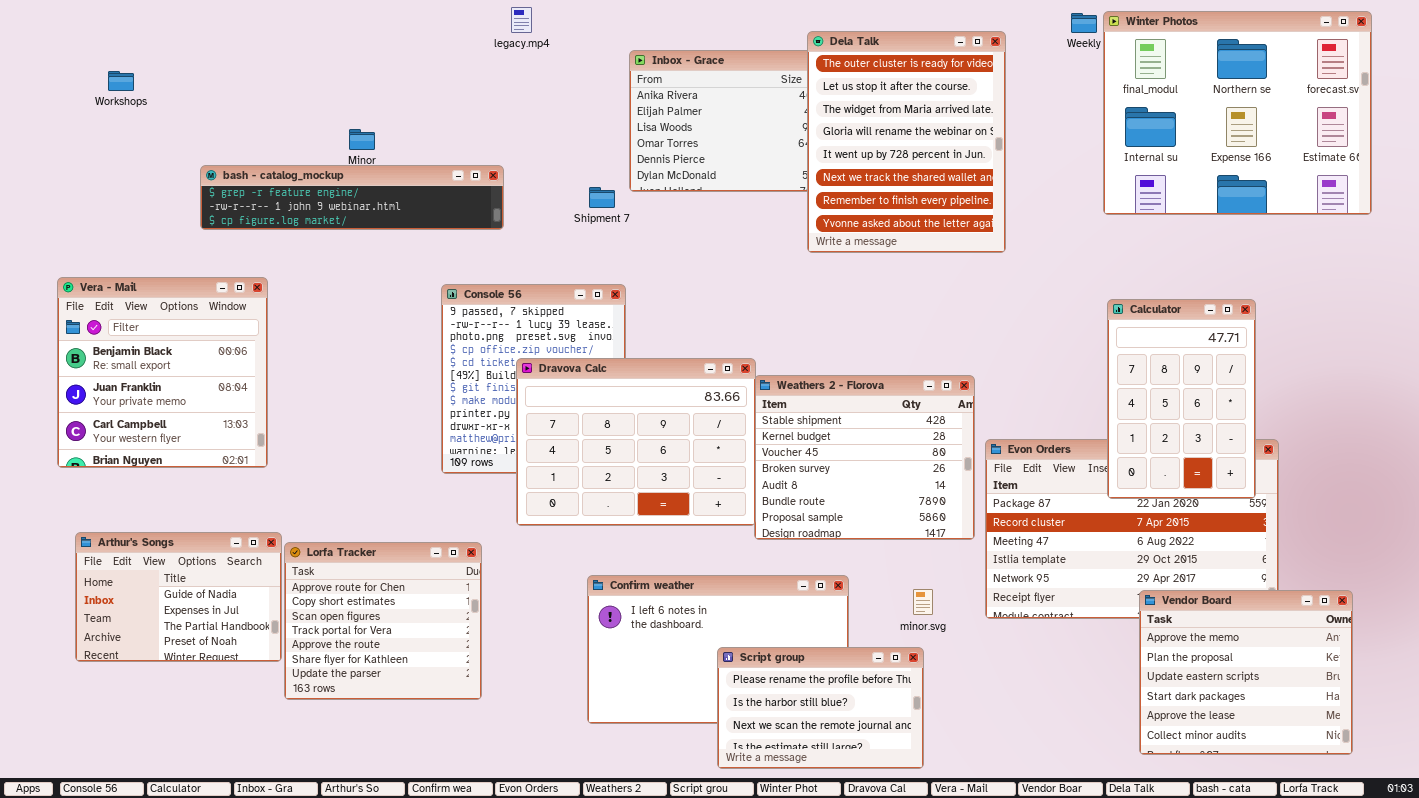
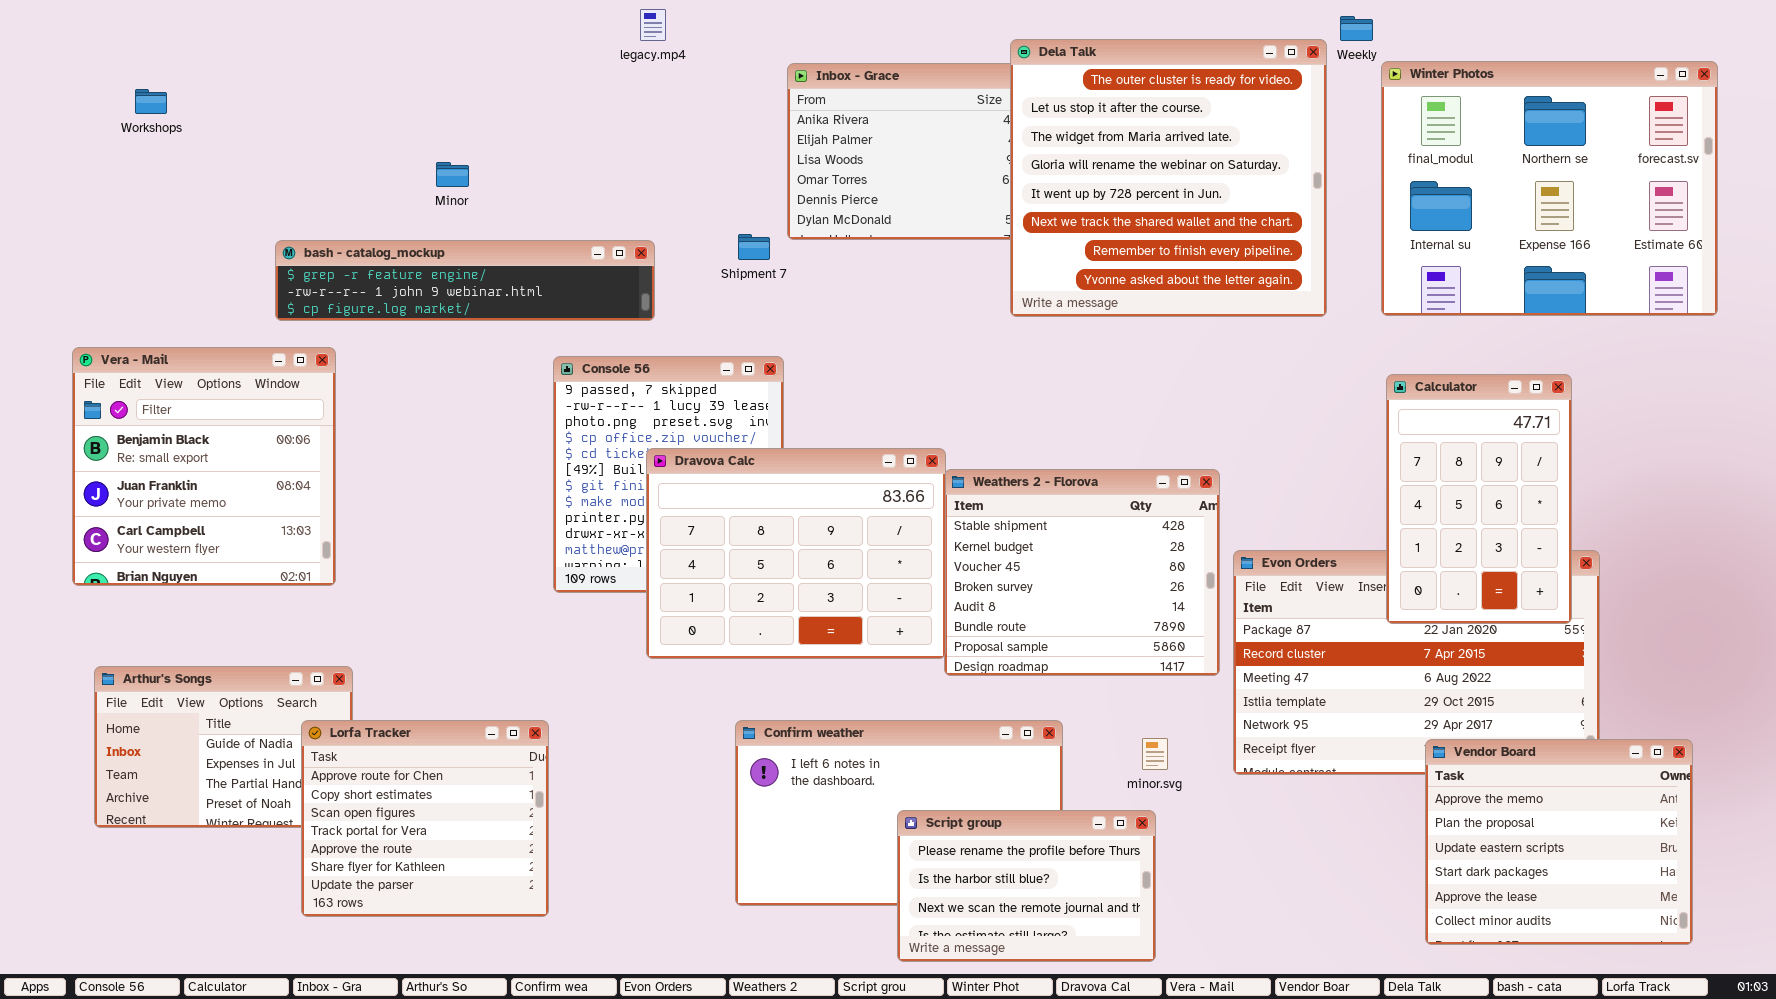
Winter Photos: [1103,11,1372,215] -> [1381,61,1718,316], moved
Dela Talk: [807,31,1006,253] -> [1010,39,1327,317], resized
bash - catalog_mockup: [200,165,504,230] -> [275,240,655,321], moved
Lorfa Tracker: [284,542,482,700] -> [301,720,549,917], moved

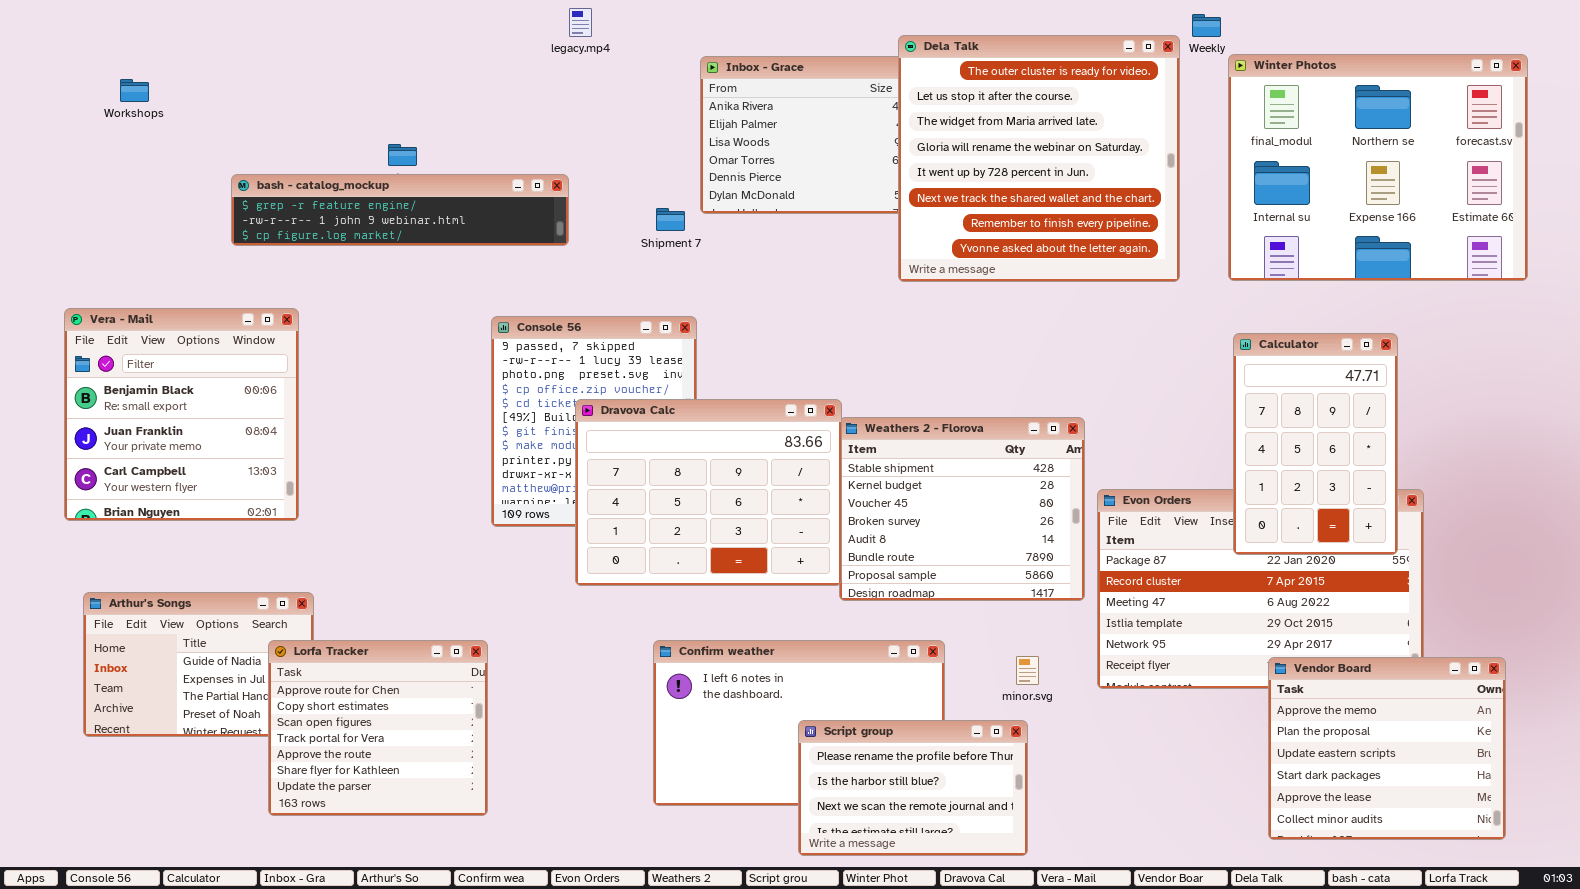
bash - catalog_mockup: [275,240,655,321] -> [231,174,569,246], moved

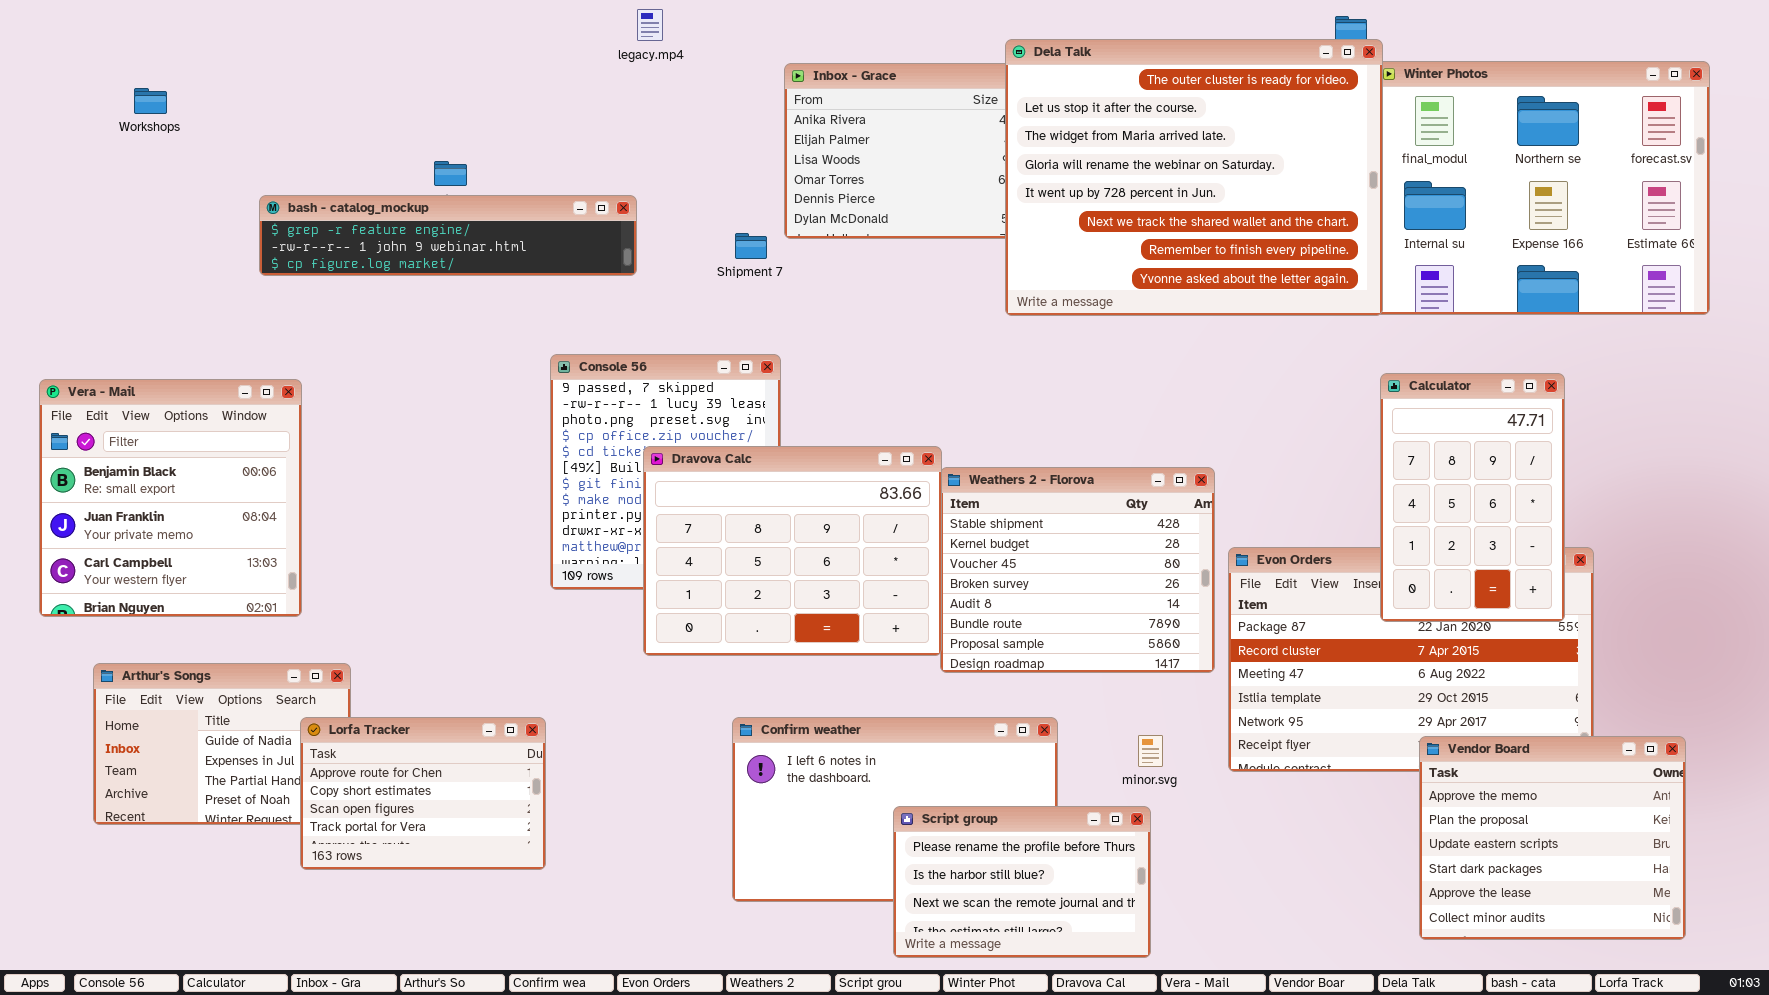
Dela Talk: [898,35,1180,282] -> [1005,39,1383,316], resized
Vera - Mail: [64,308,299,521] -> [39,379,302,617], moved
Lorfa Tracker: [268,640,488,816] -> [300,717,546,870], resized

